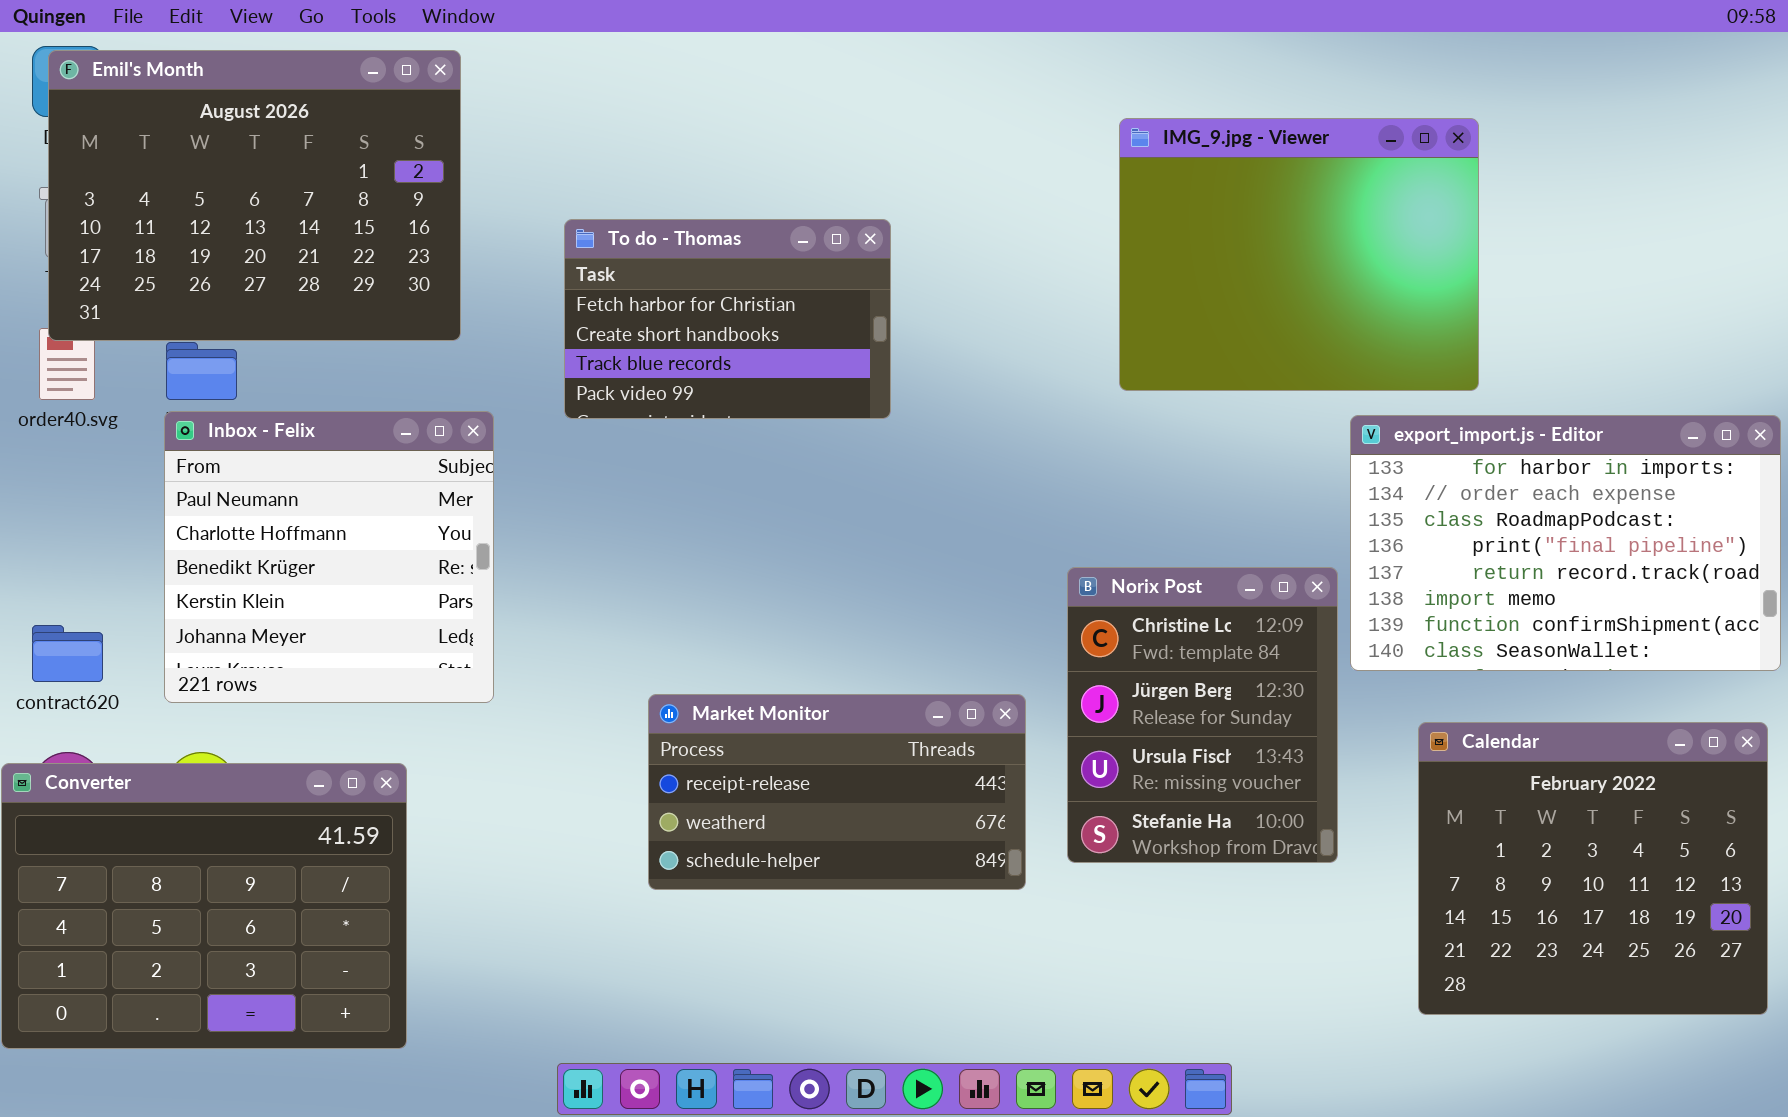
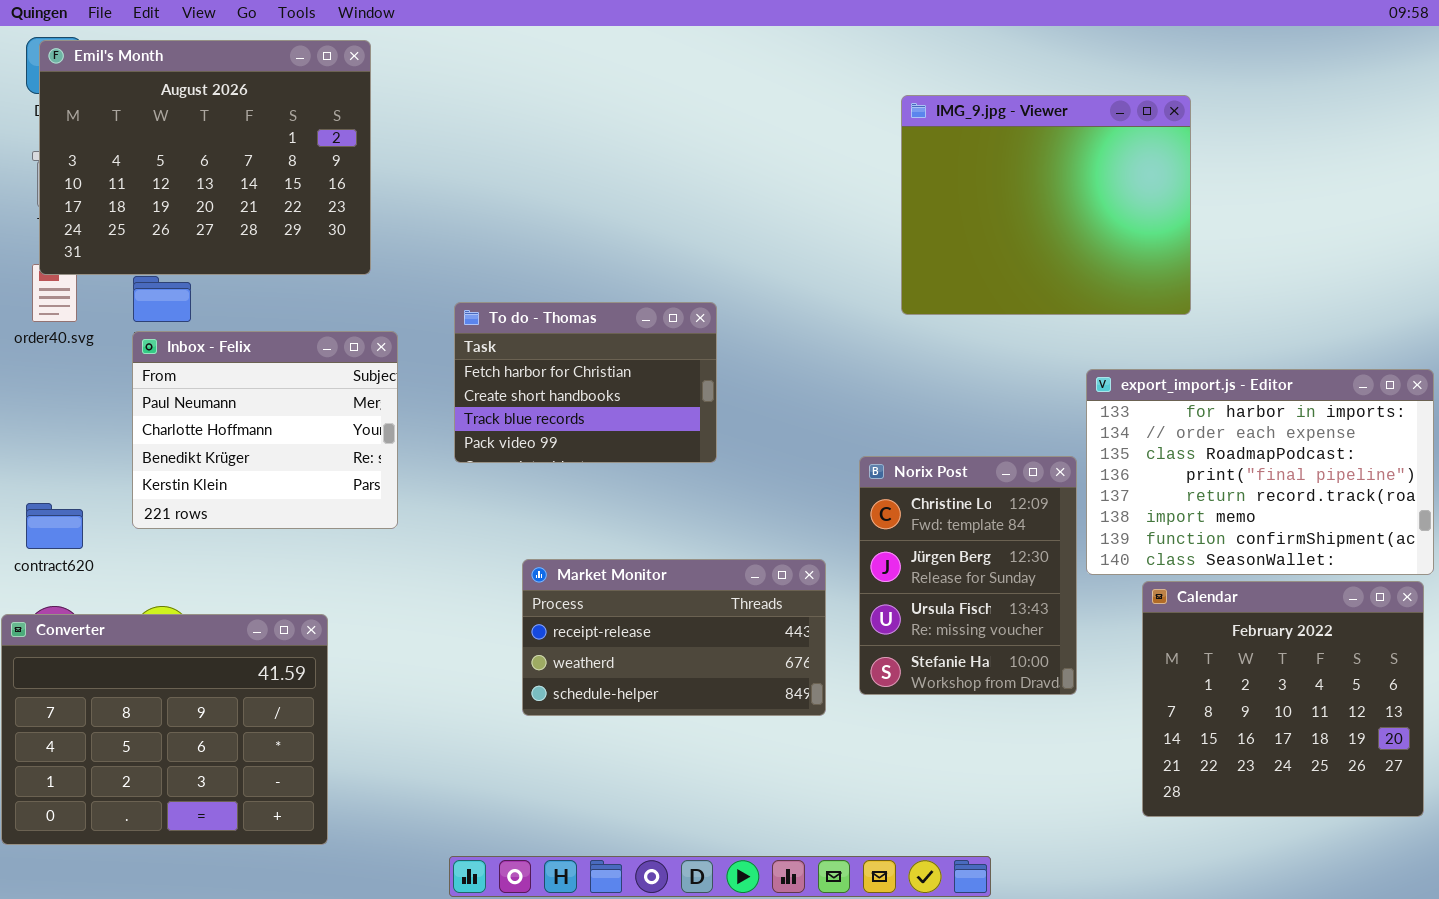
To do - Thomas: [564,219,891,419] -> [454,302,717,463], moved
Inbox - Felix: [164,411,494,703] -> [132,331,398,529], resized
export_import.js - Editor: [1350,415,1781,671] -> [1086,369,1434,575], moved

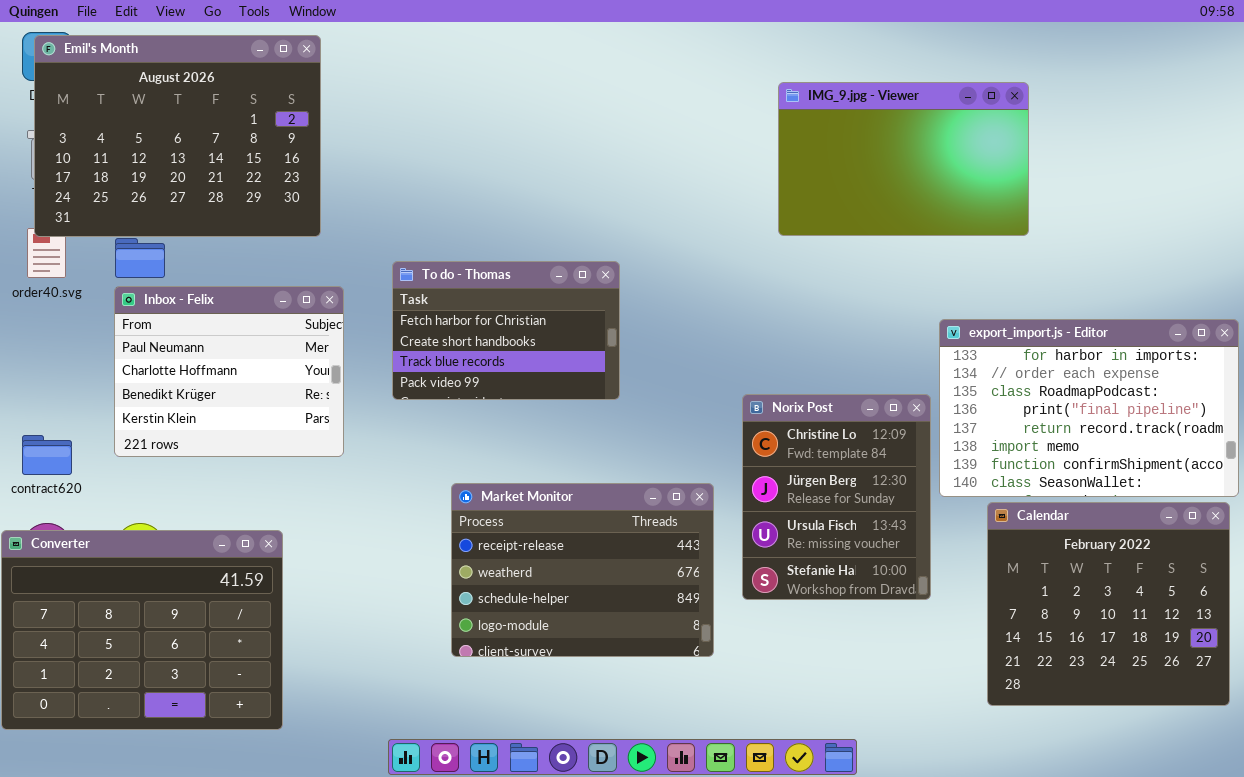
IMG_9.jpg - Viewer: [901,95,1191,315] -> [778,82,1029,236], resized
Market Monitor: [522,559,826,716] -> [451,483,714,657], resized

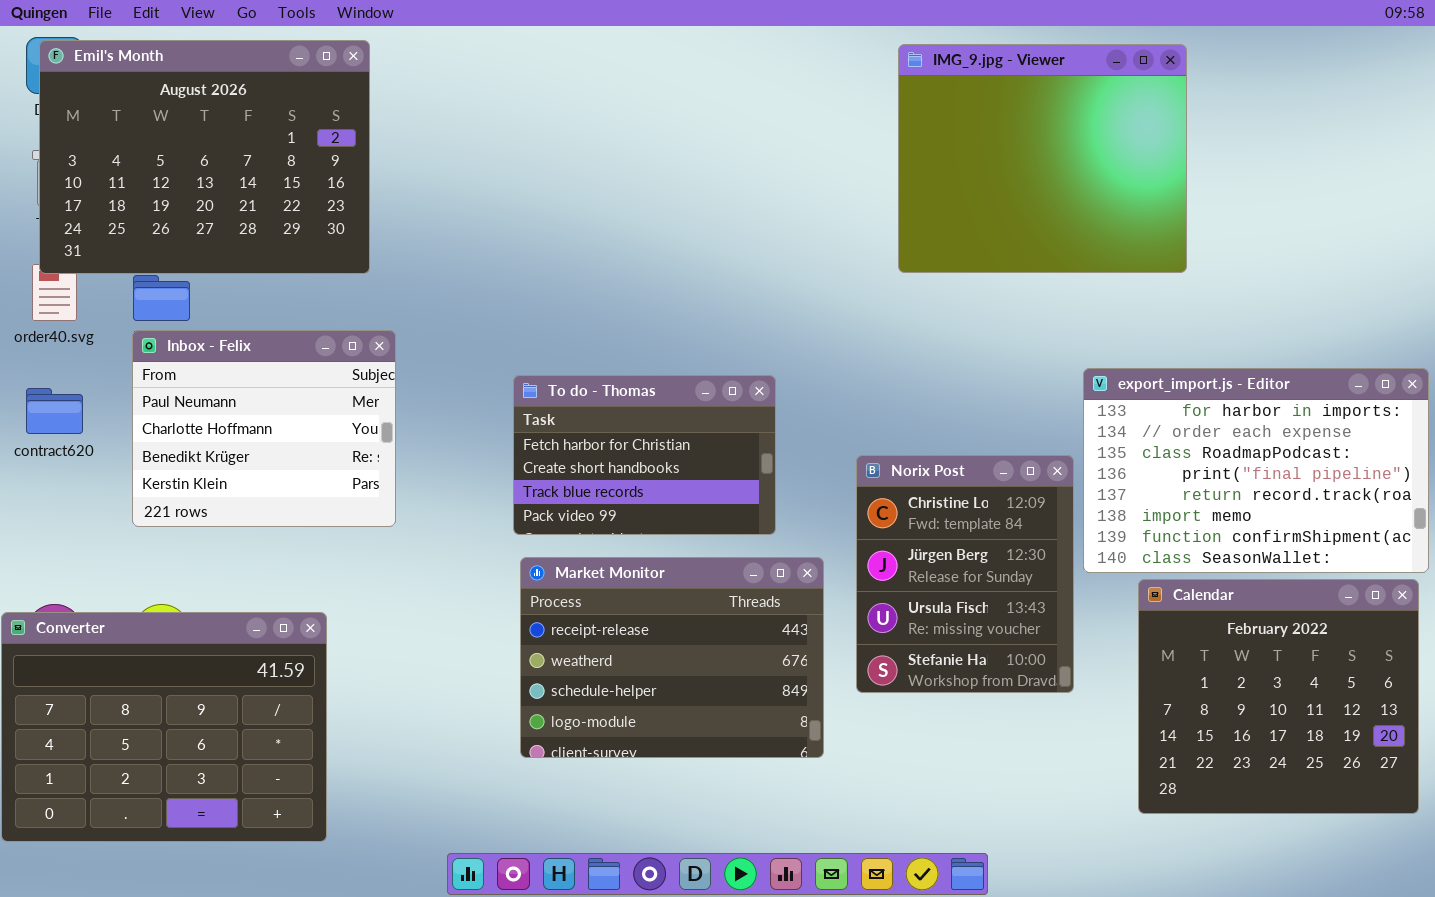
IMG_9.jpg - Viewer: [778,82,1029,236] -> [898,44,1187,273], resized
To do - Thomas: [392,261,620,400] -> [513,375,776,535], moved
contract620: [22,435,72,475] -> [26,388,83,434], moved

